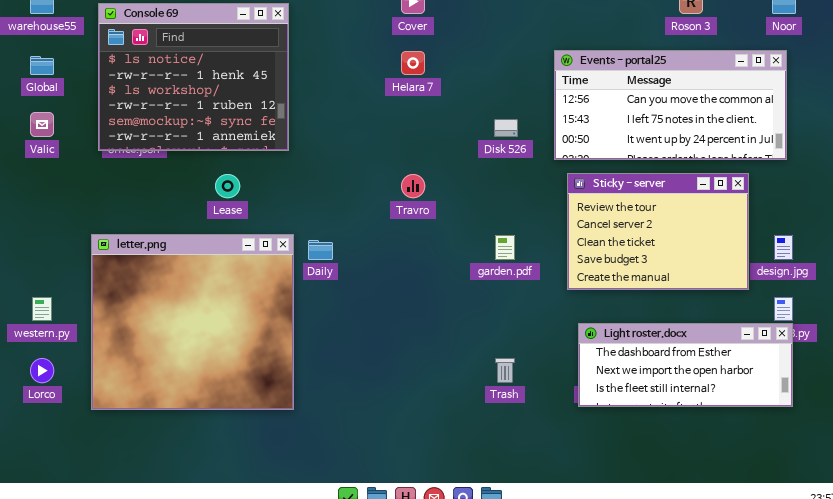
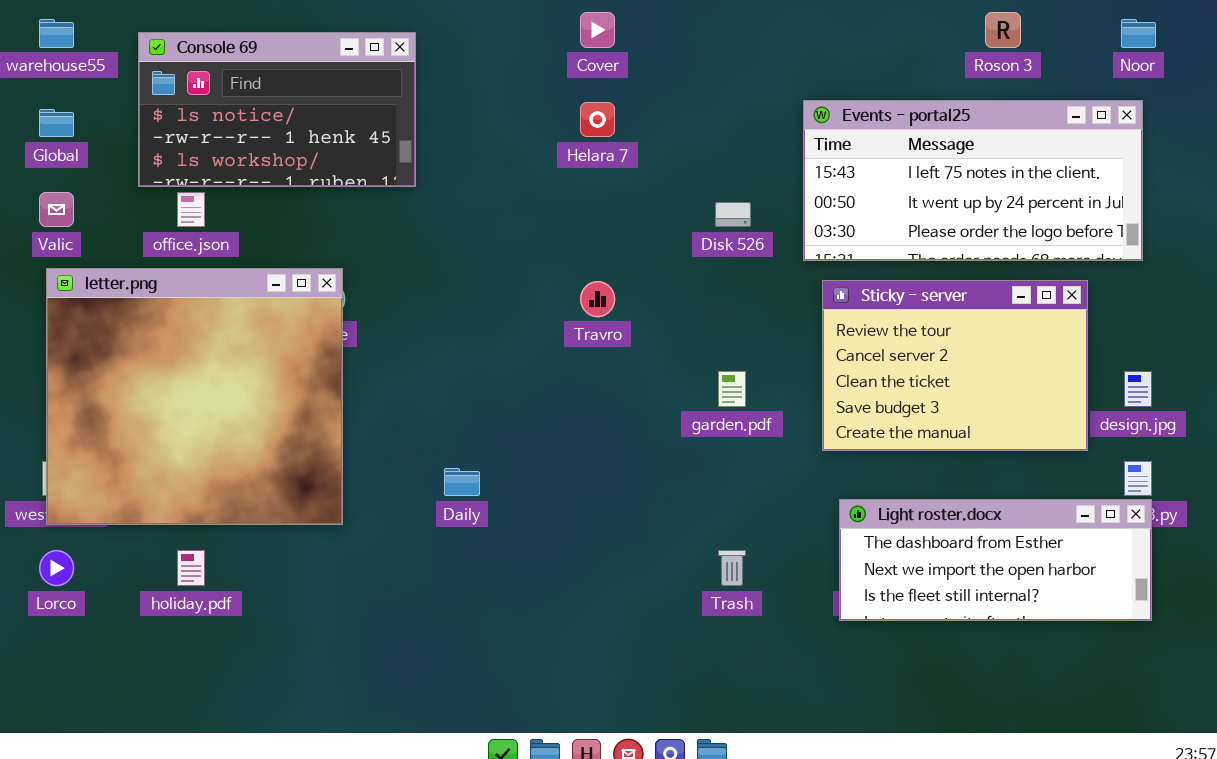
Console 69: [98,3,289,151] -> [138,32,416,187], resized
Events - portal25: [554,50,787,160] -> [803,100,1143,261], scrolled down 1 row
letter.png: [91,234,294,410] -> [46,268,343,525], moved
Daily: [308,240,333,260] -> [444,468,480,496], moved

